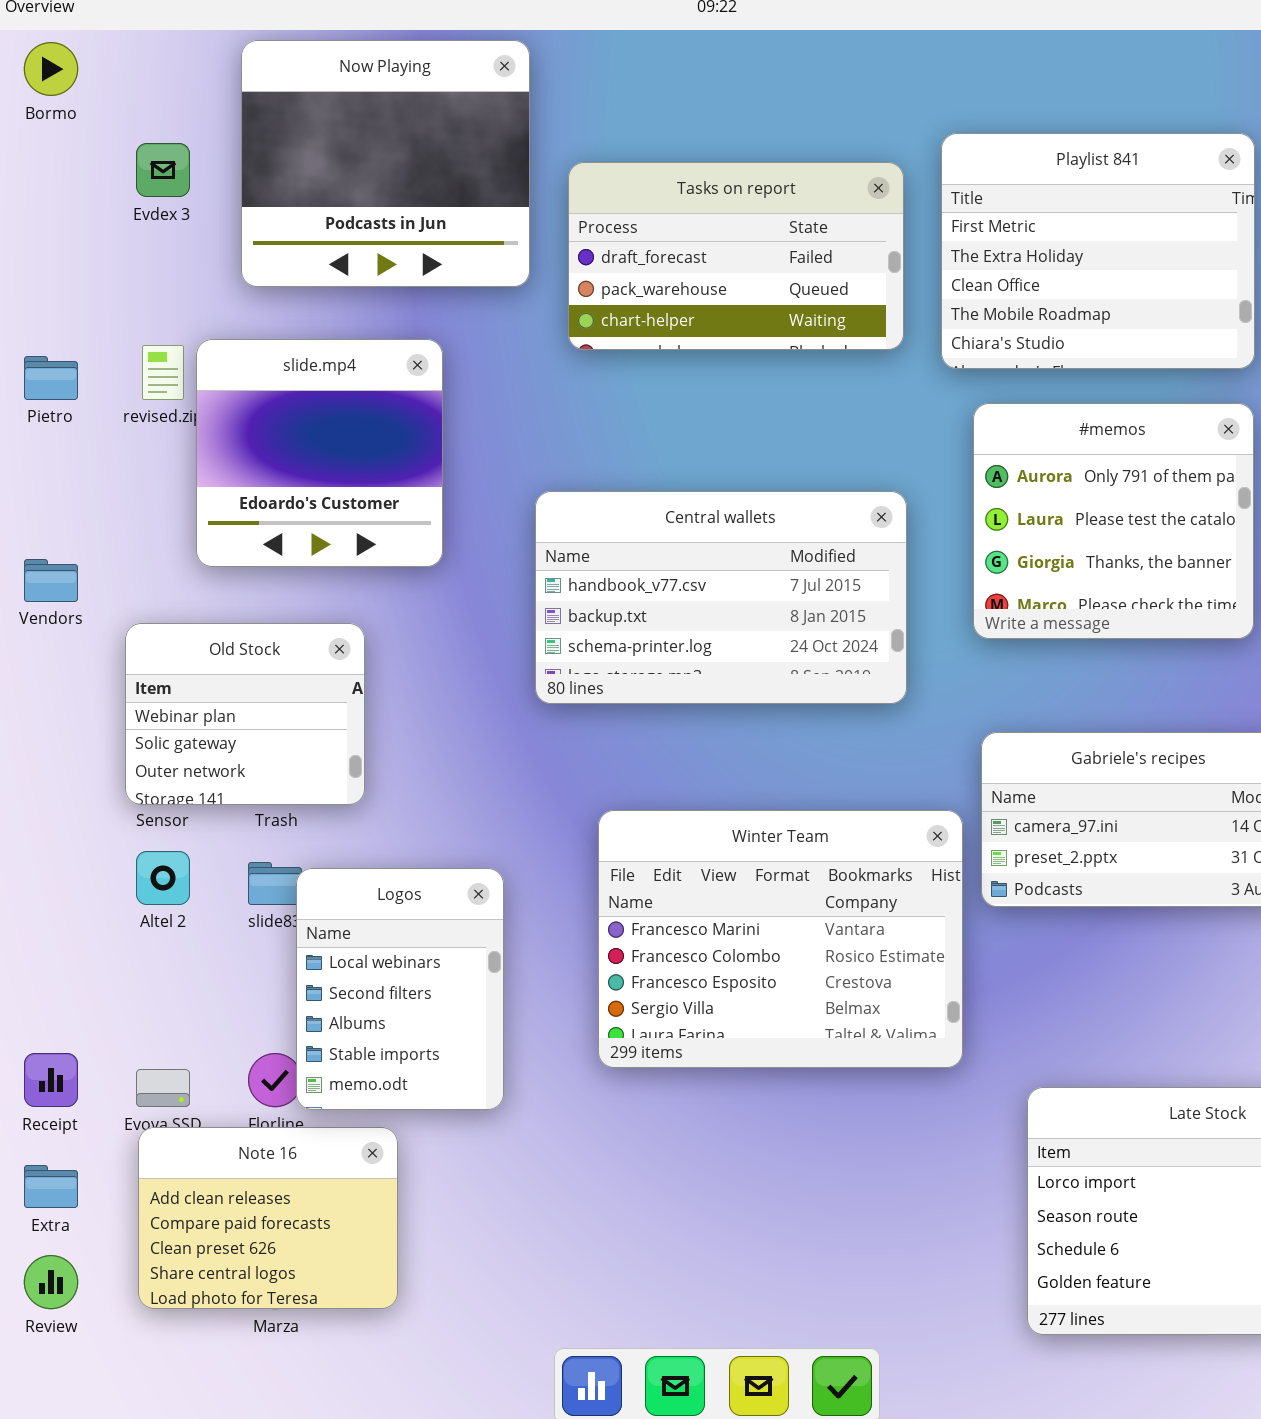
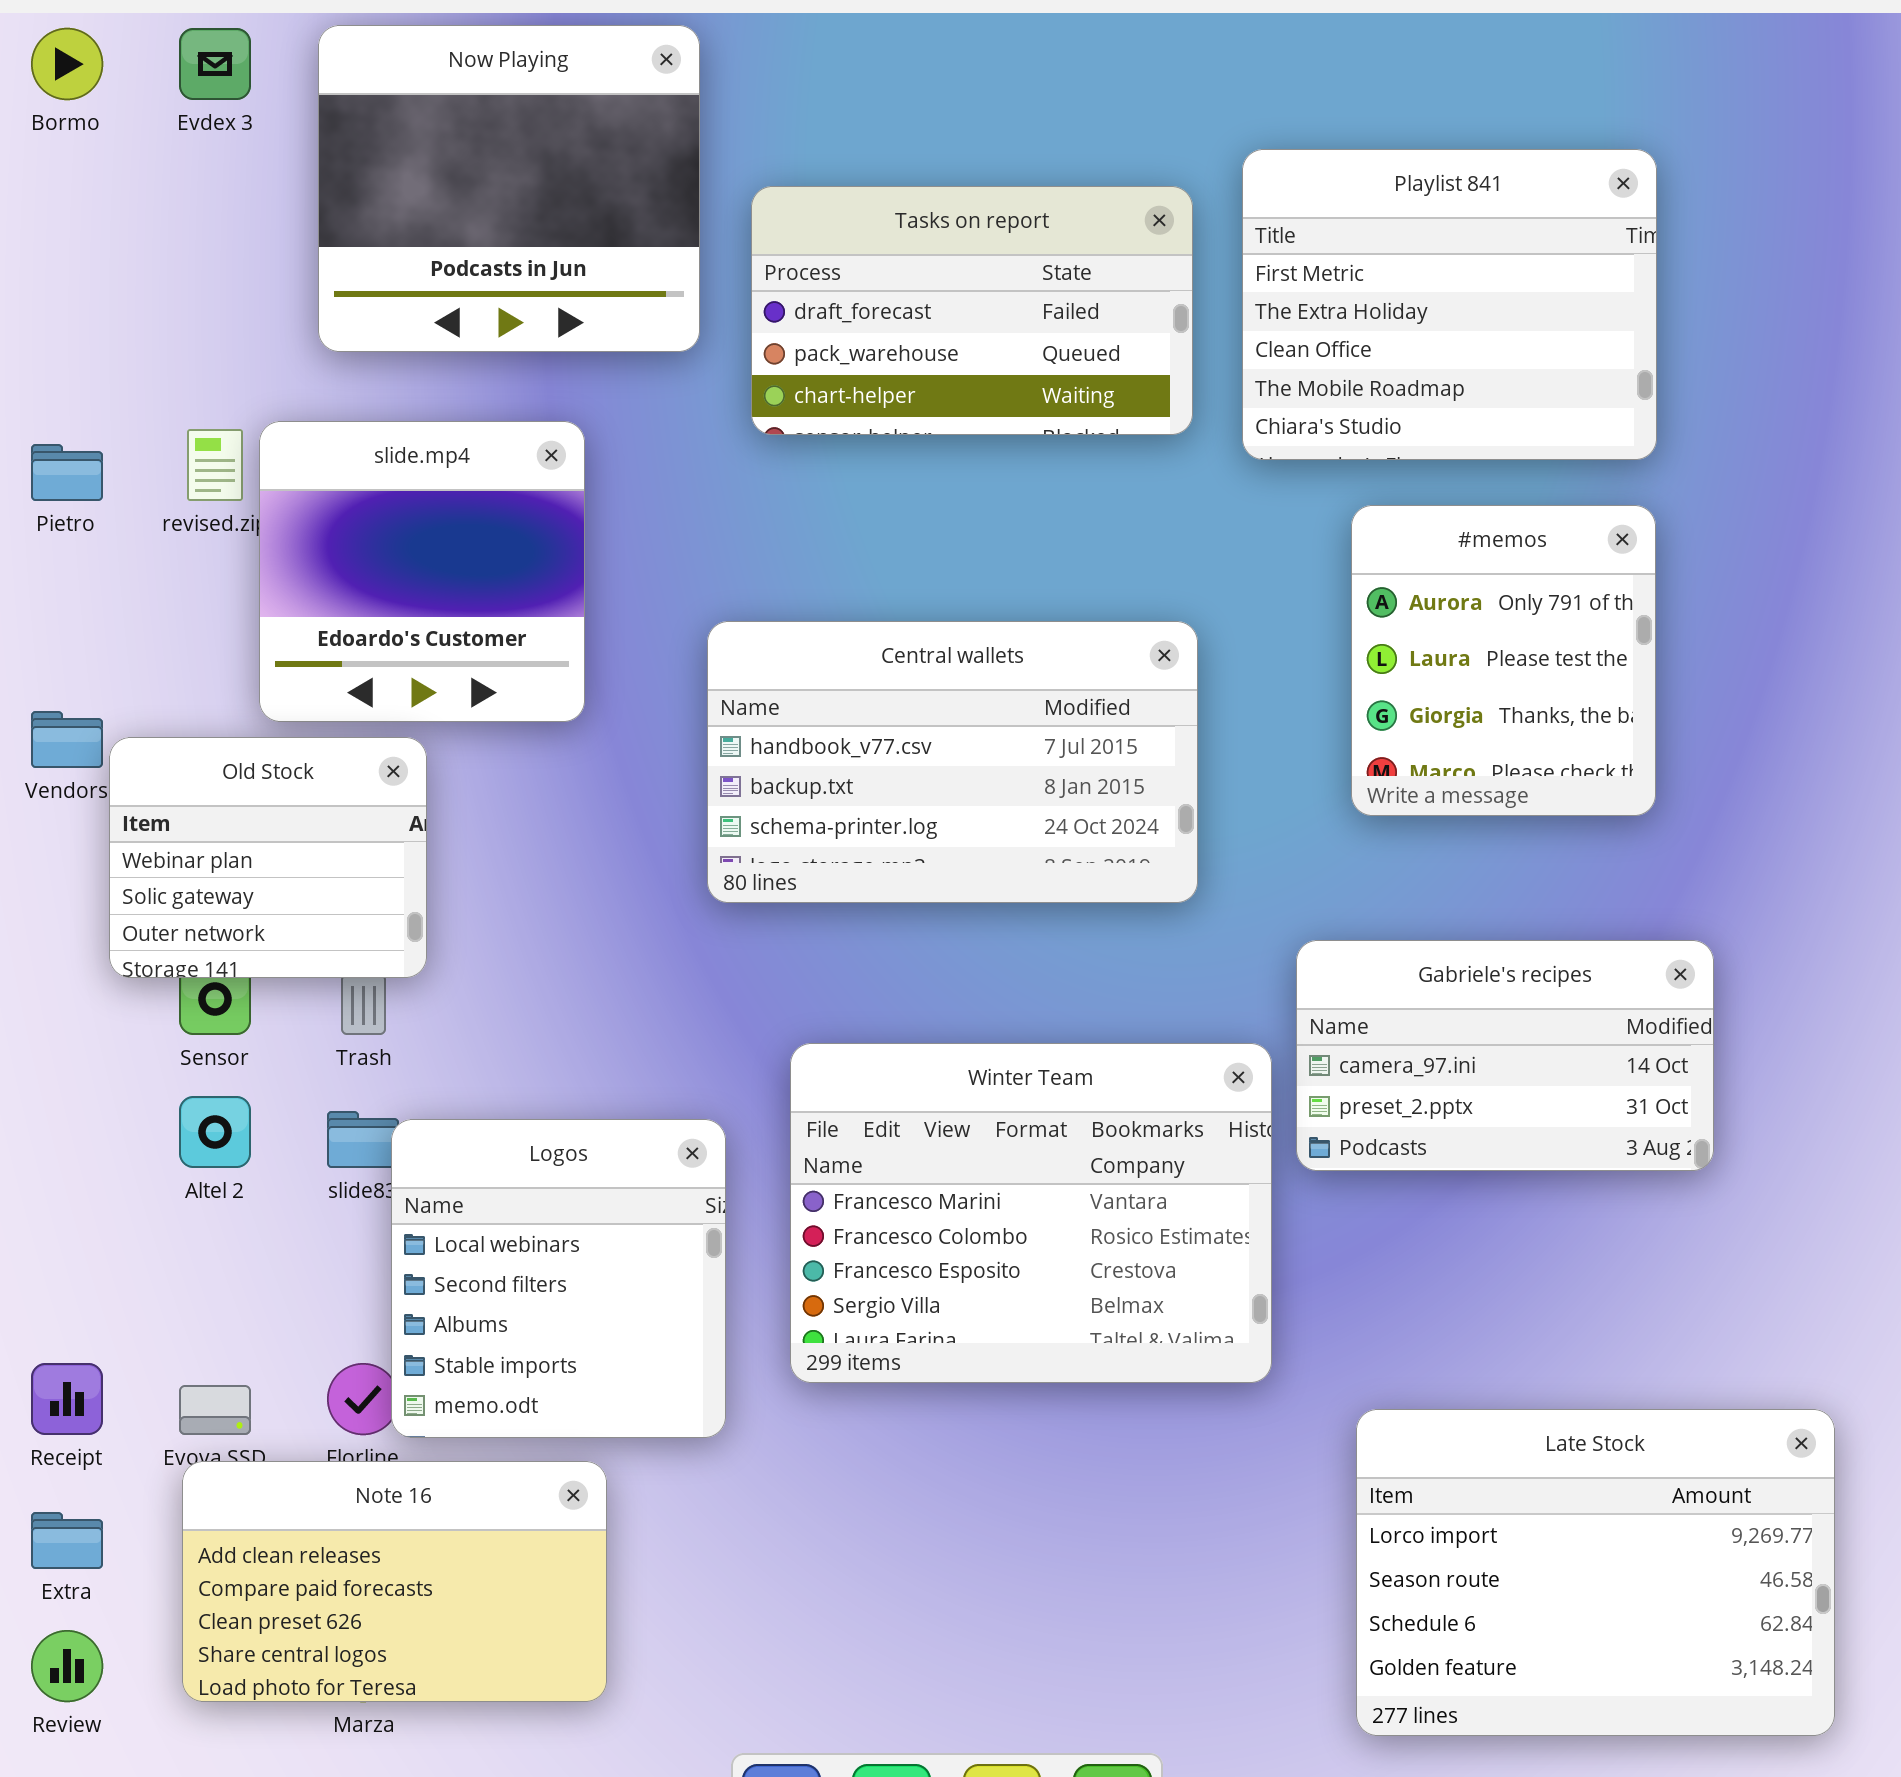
Evdex 3: [136,143,190,197] -> [179,28,251,100], moved
#memos: [973,403,1254,639] -> [1351,505,1656,816], resized
Old Stock: [125,623,365,805] -> [109,737,427,978], moved
Logos: [296,868,504,1110] -> [391,1119,726,1438], resized
Note 16: [138,1127,398,1309] -> [182,1461,607,1702], resized

